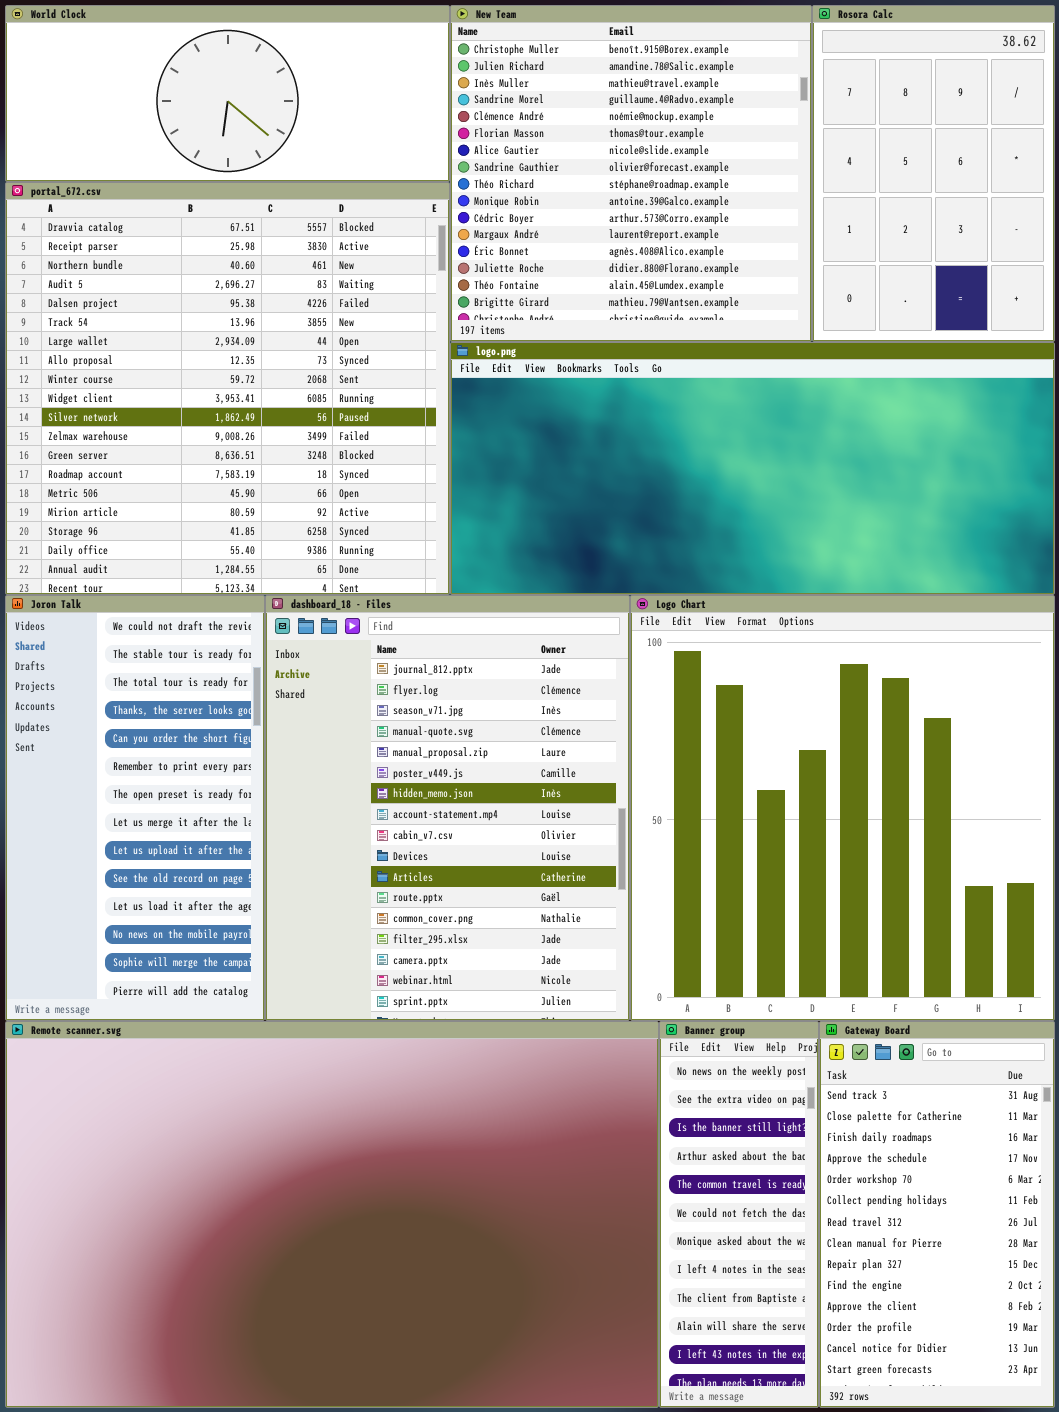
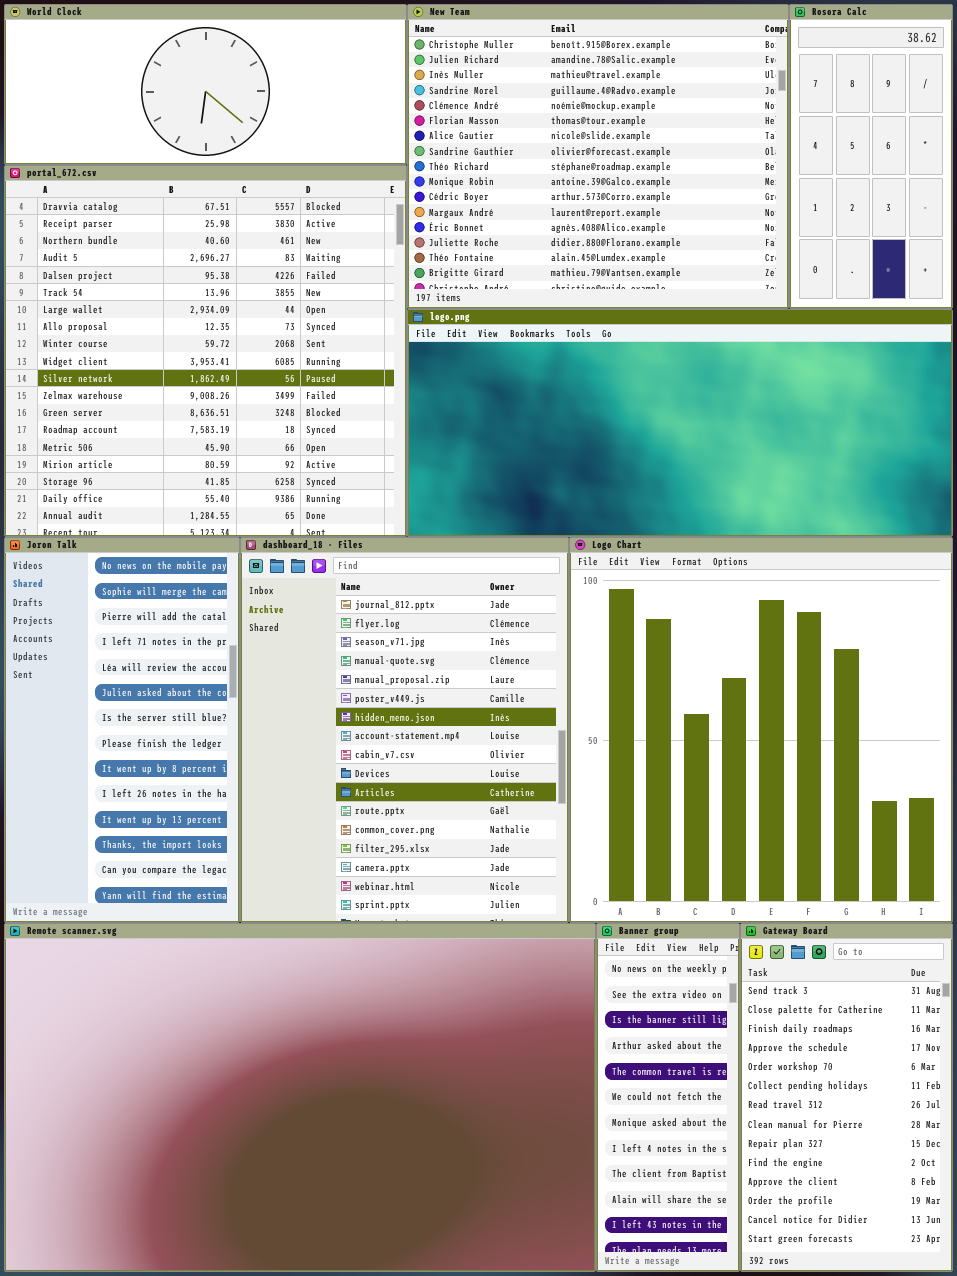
New Team: [450,5,812,342] -> [407,4,789,309], resized
Rosora Calc: [812,5,1055,342] -> [789,4,953,309], resized
Joron Talk: [5,595,265,1021] -> [4,537,240,923], scrolled down 11 rows

